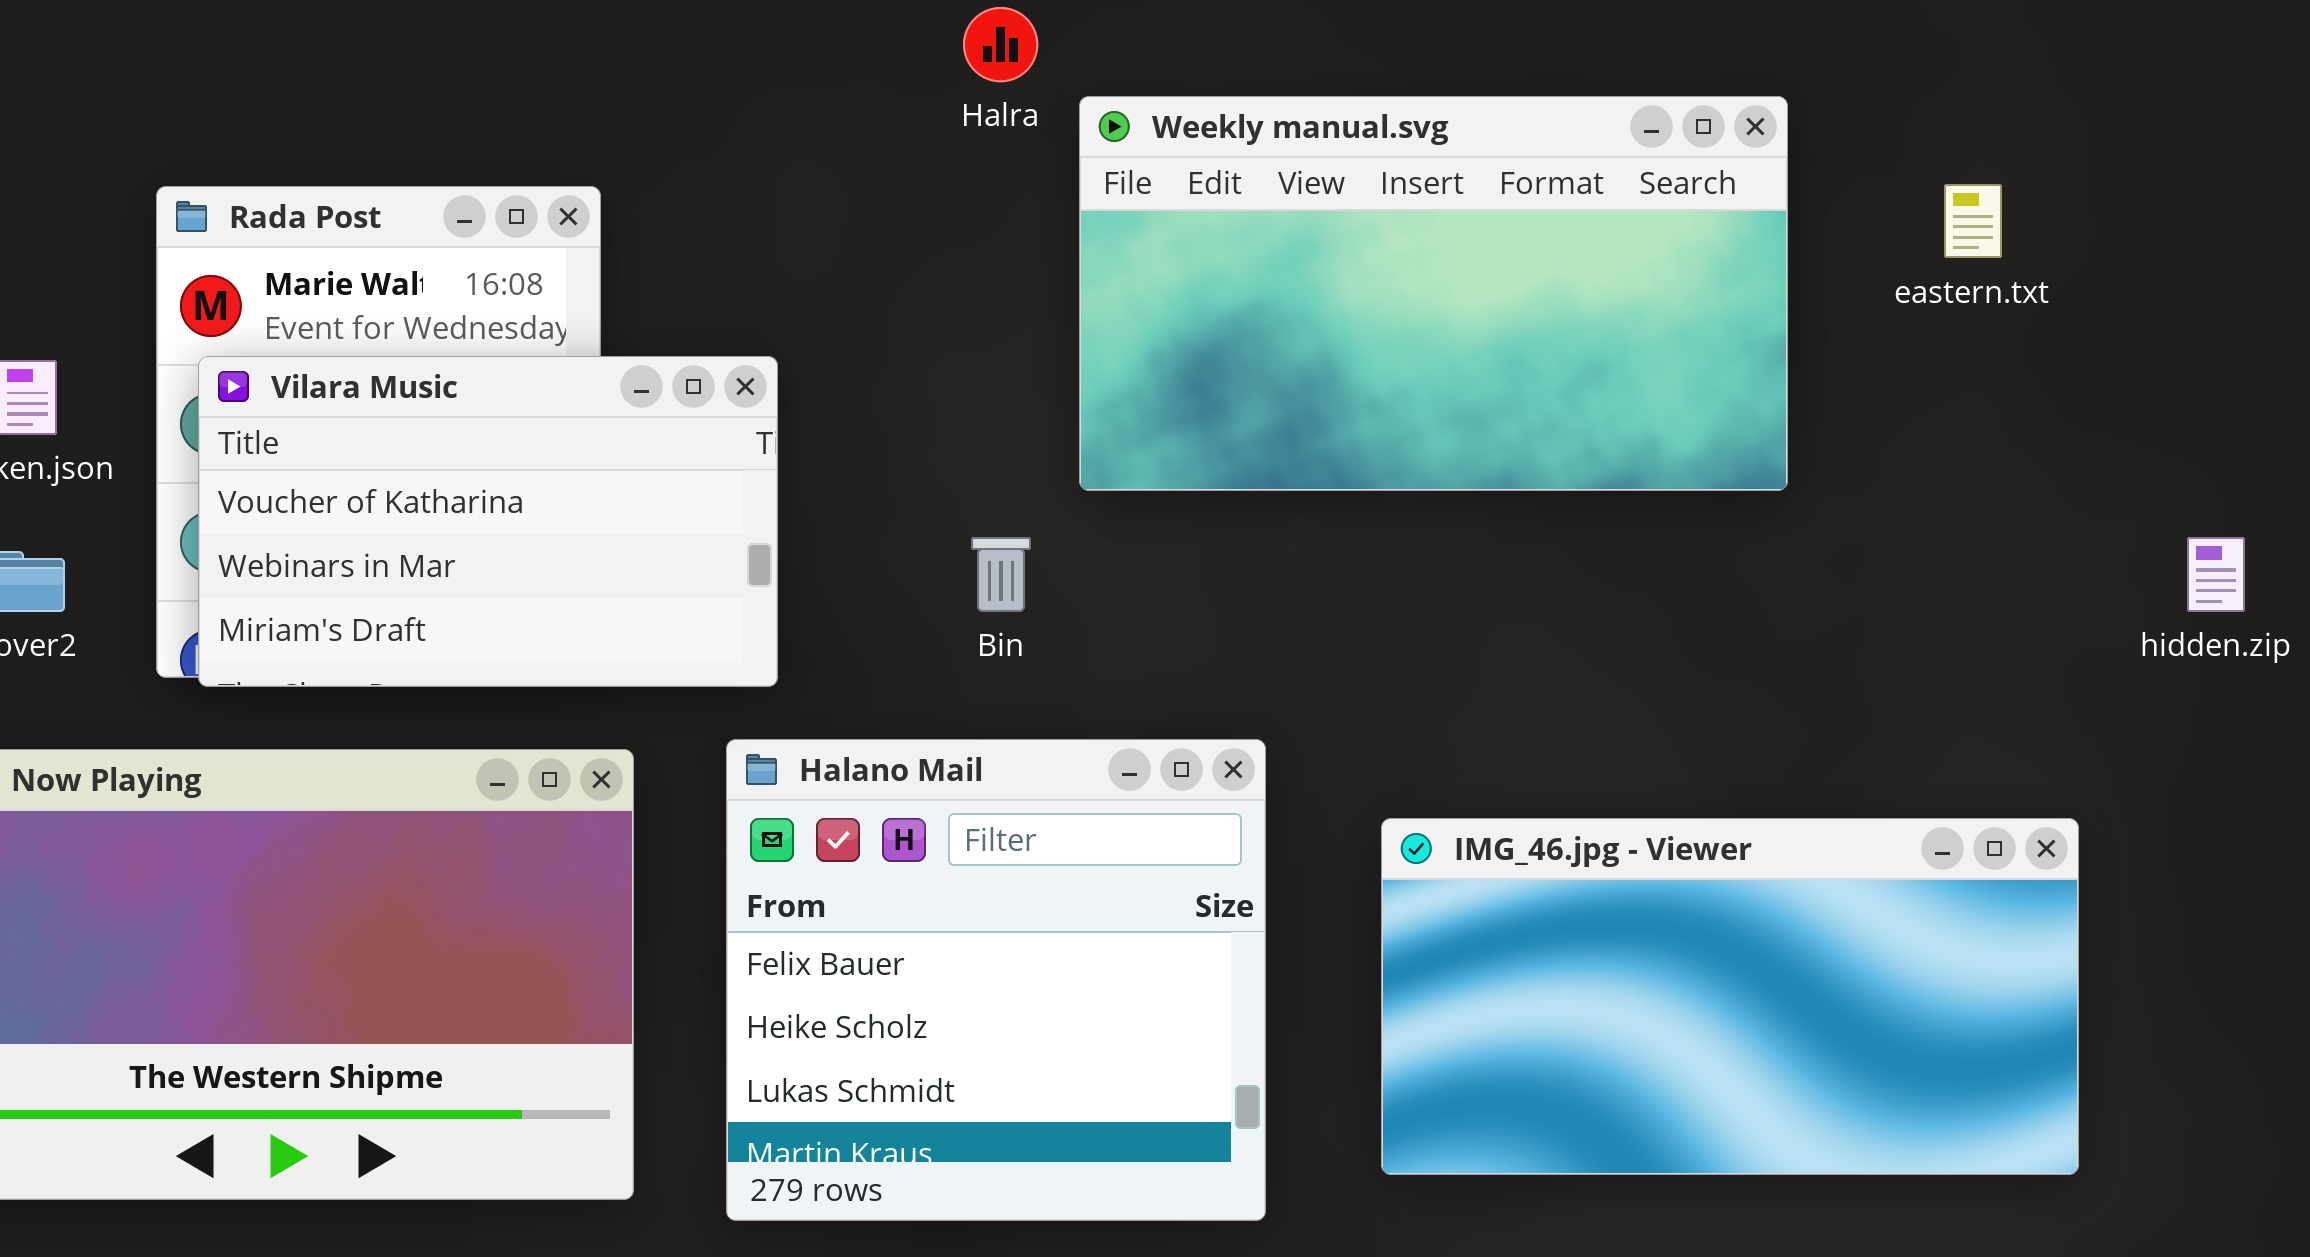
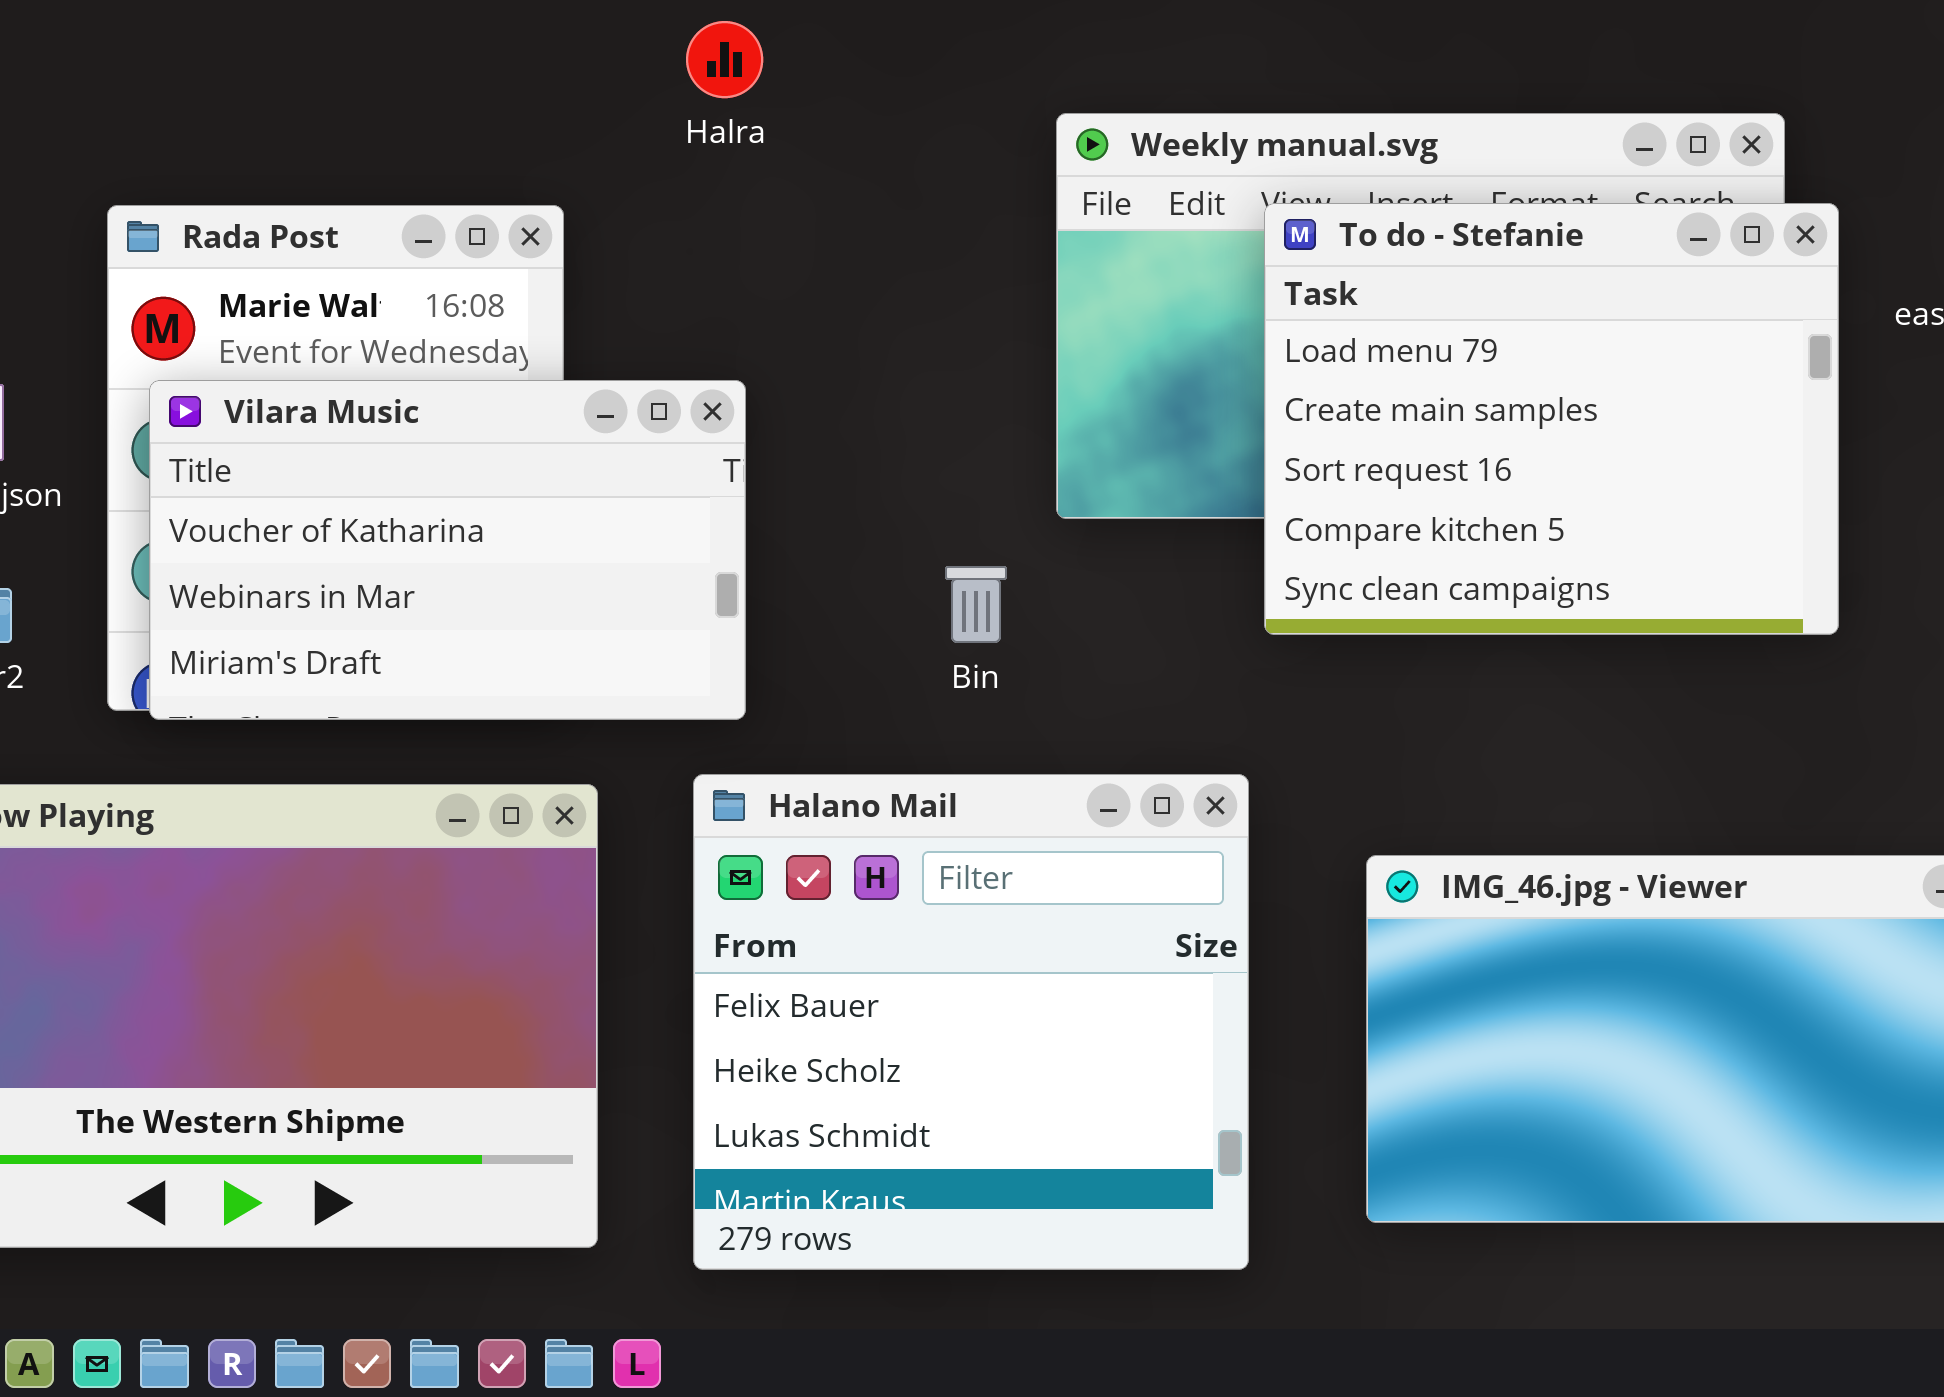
Halra: [963,7,1038,82] -> [686,21,763,98], moved
To do - Stefanie: none -> [1264,203,1839,635], opened

